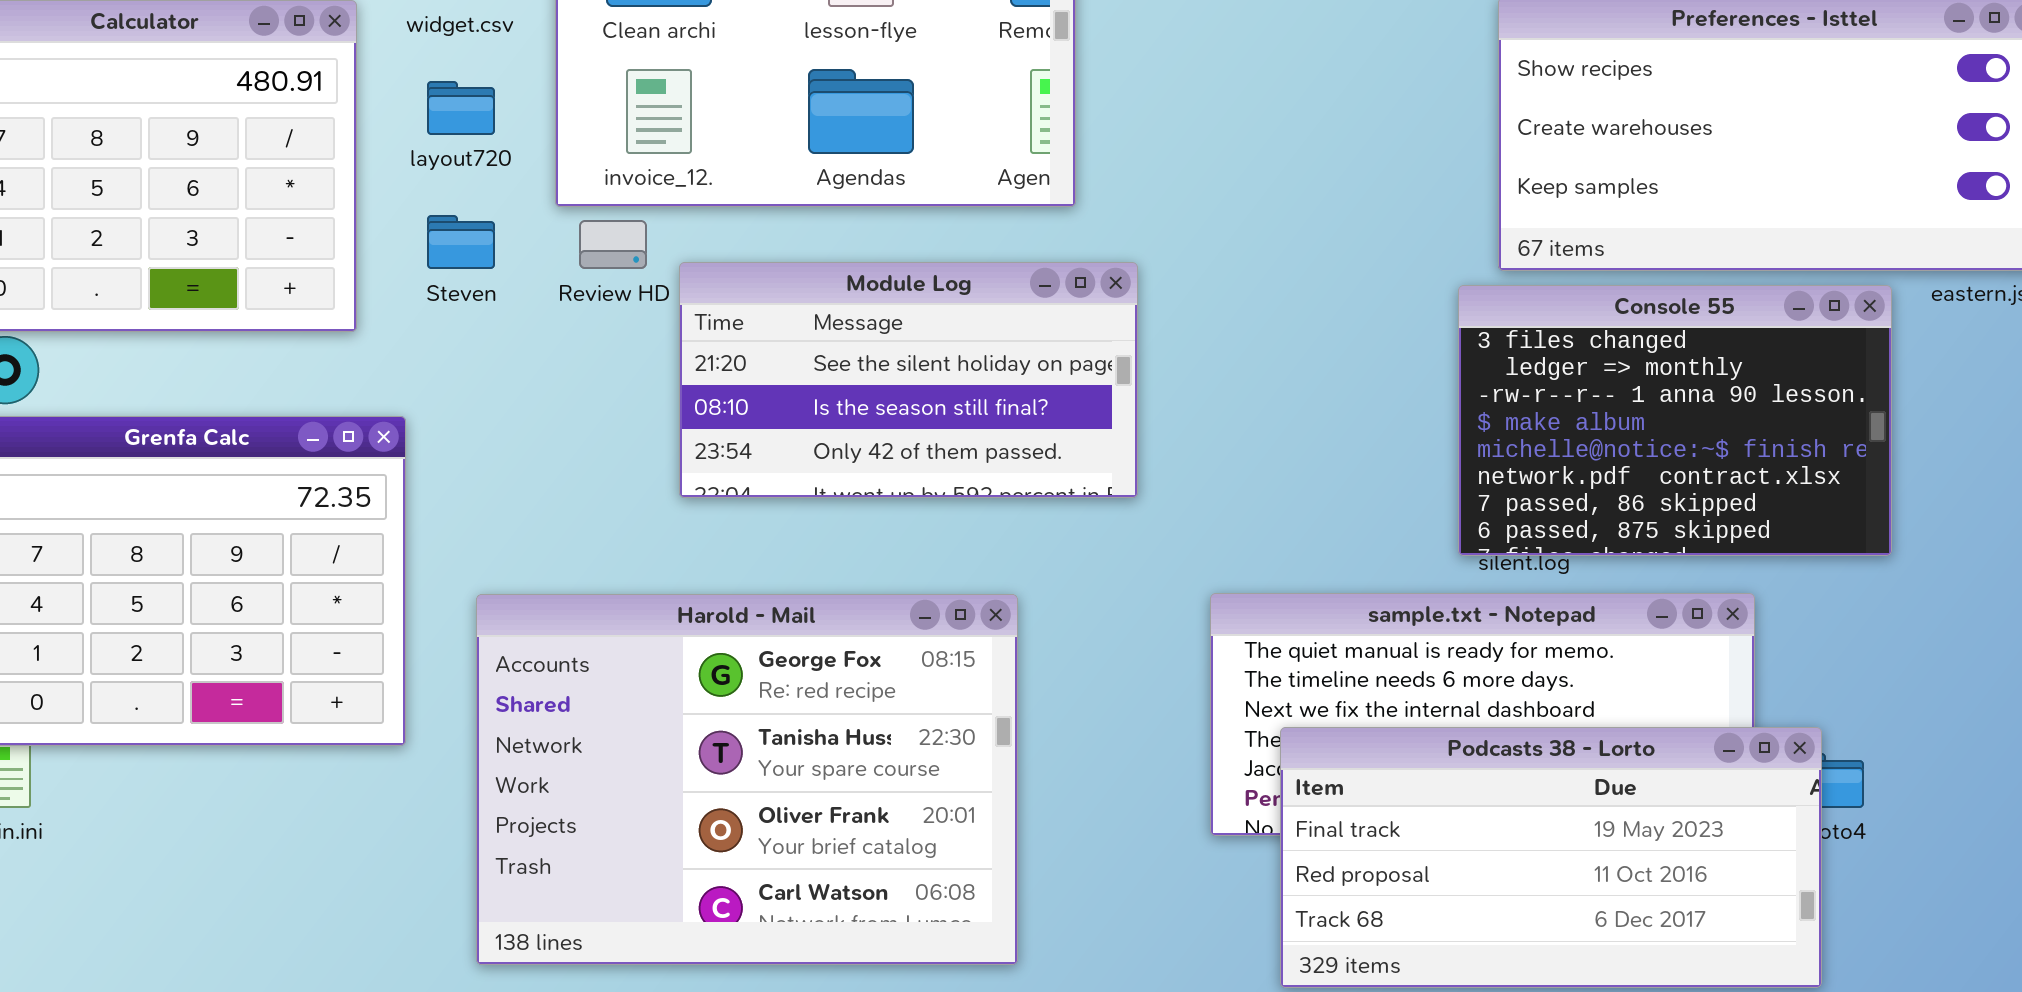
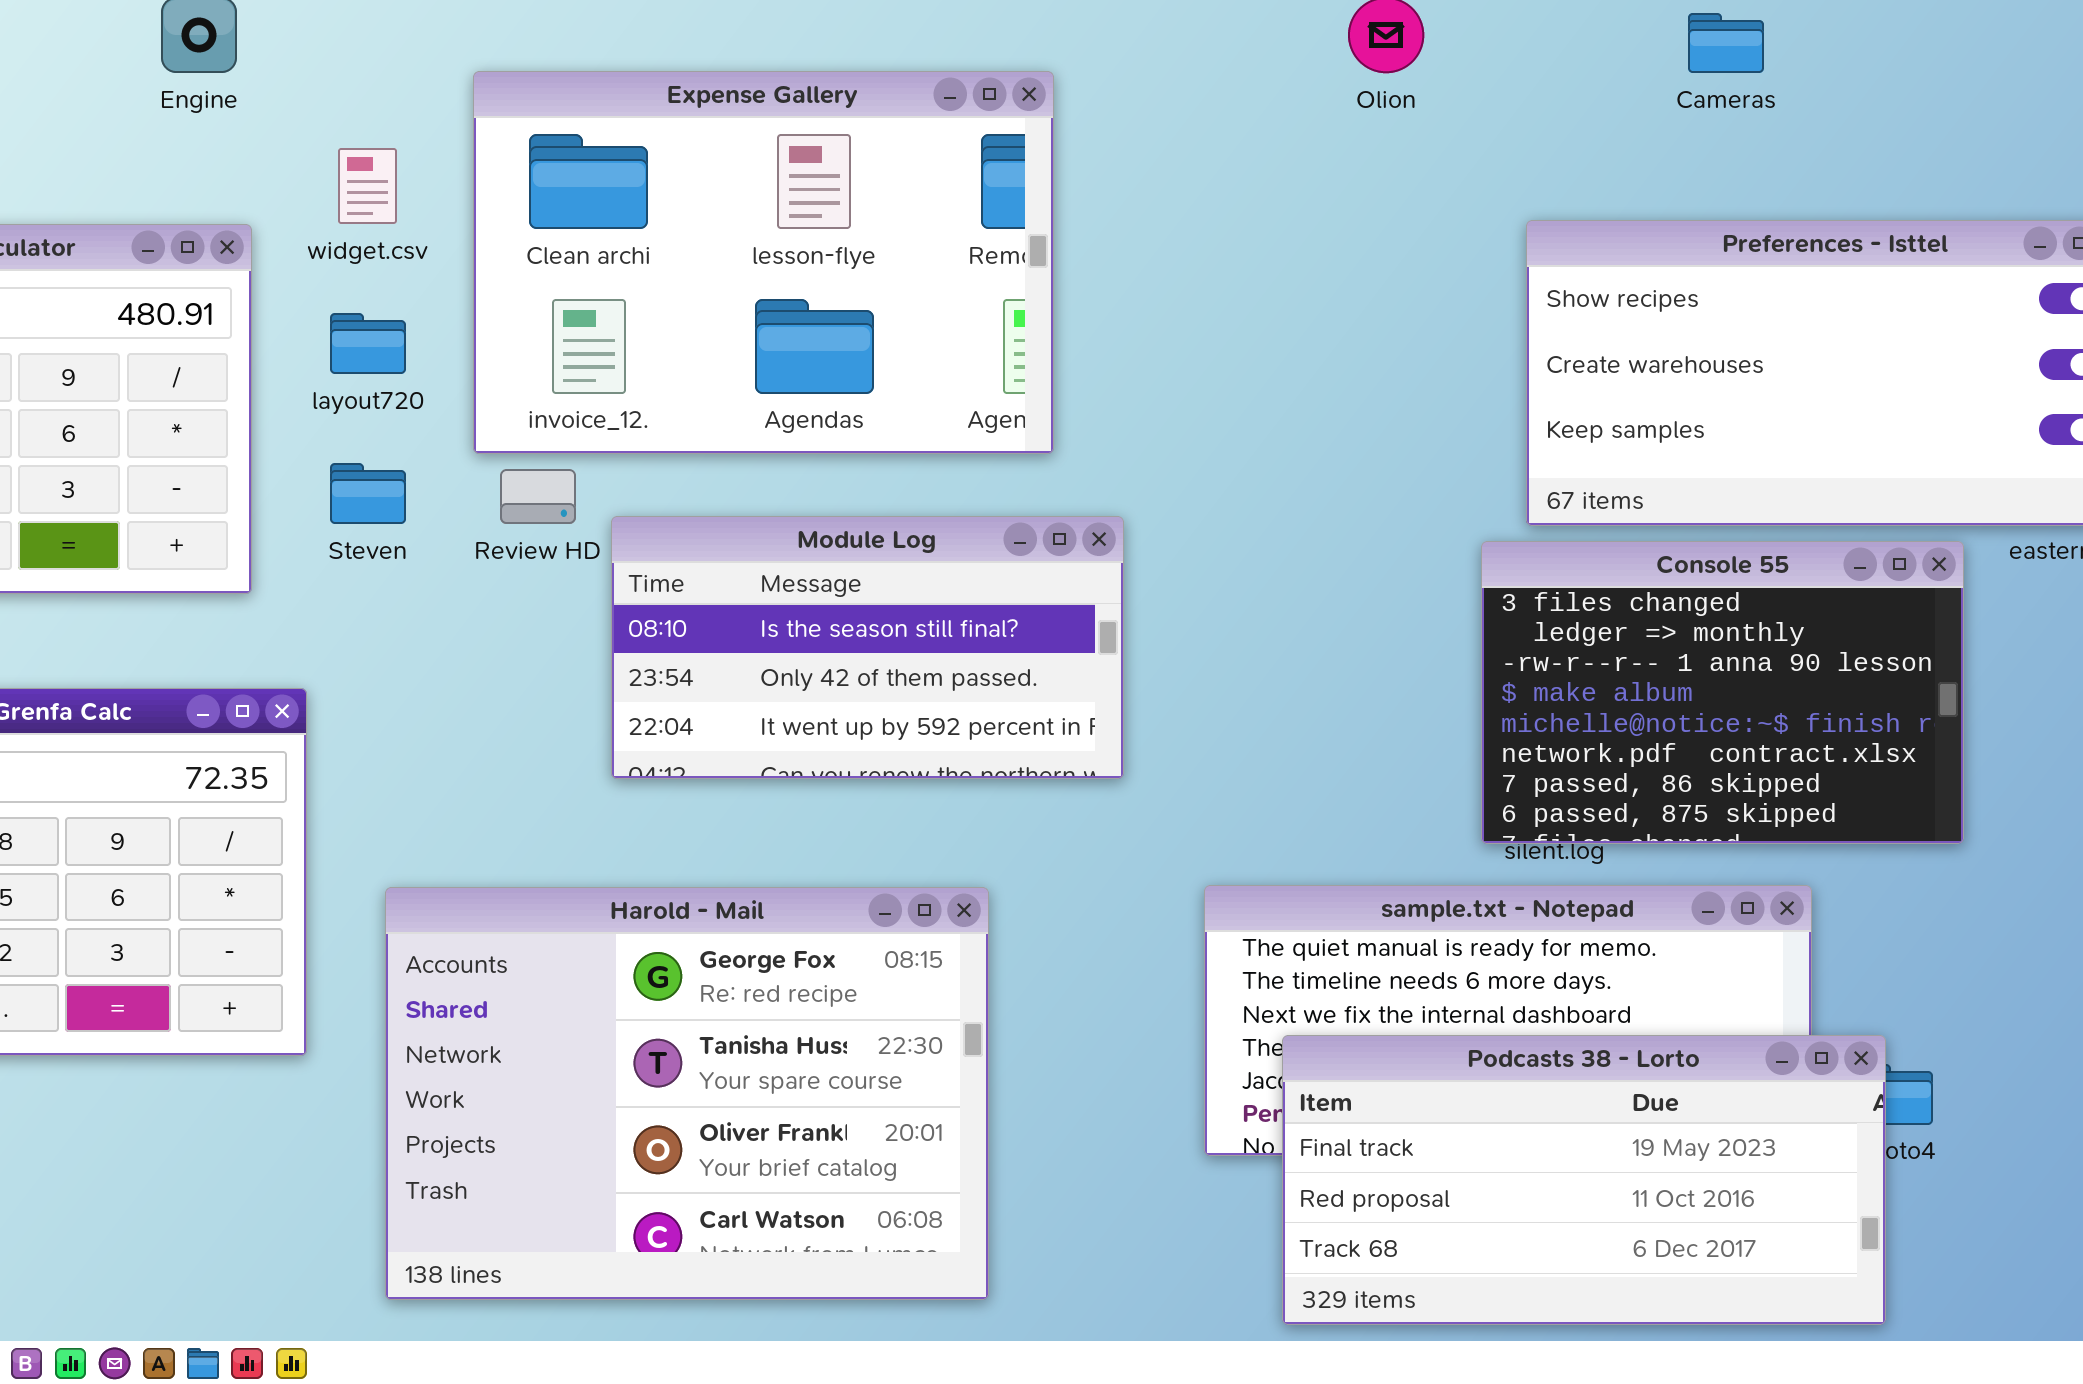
Module Log: [679,262,1138,498] -> [611,516,1124,779], scrolled down 1 row

